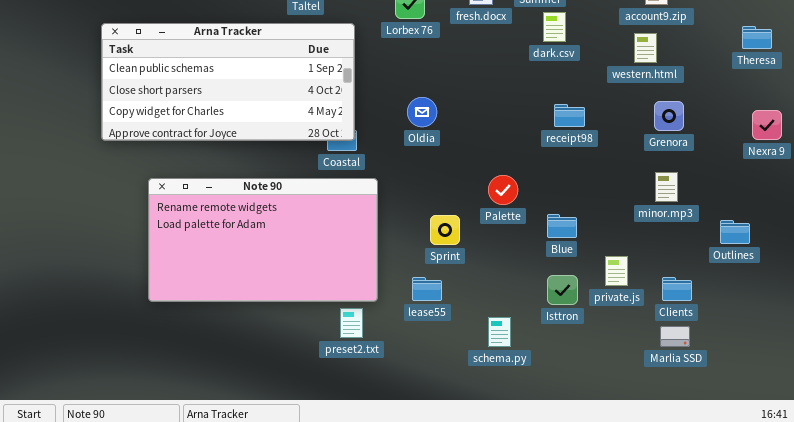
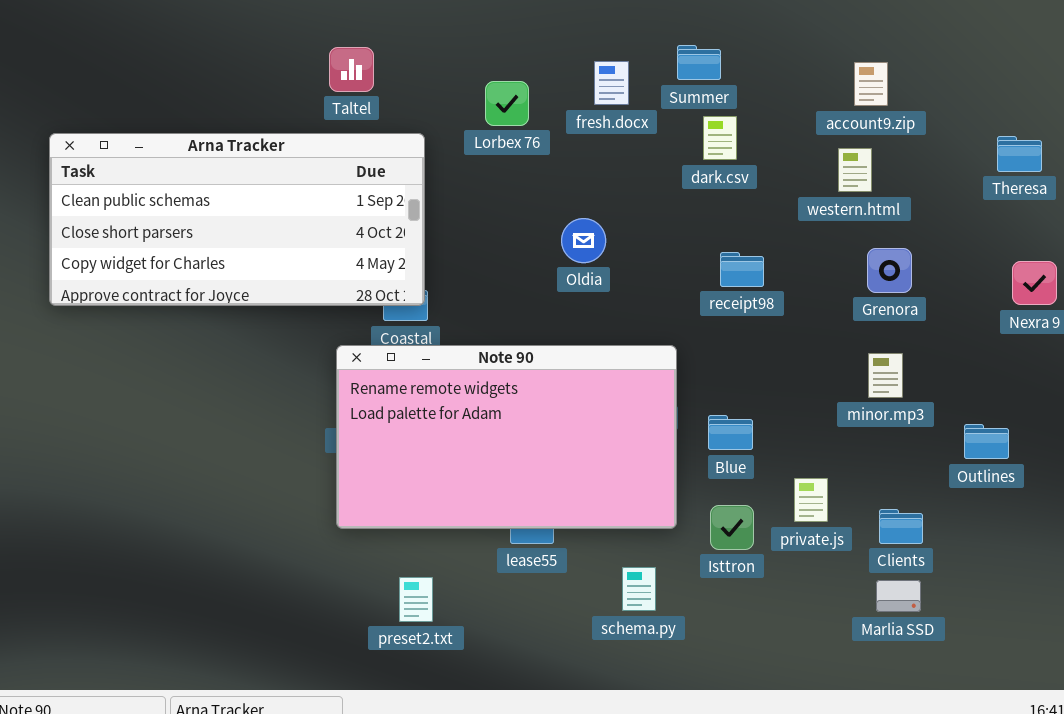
Oldia: [407,97,437,127] -> [561,218,606,263], moved
Note 90: [148,178,378,302] -> [336,345,677,529], moved
preset2.txt: [340,308,363,338] -> [399,577,433,622], moved

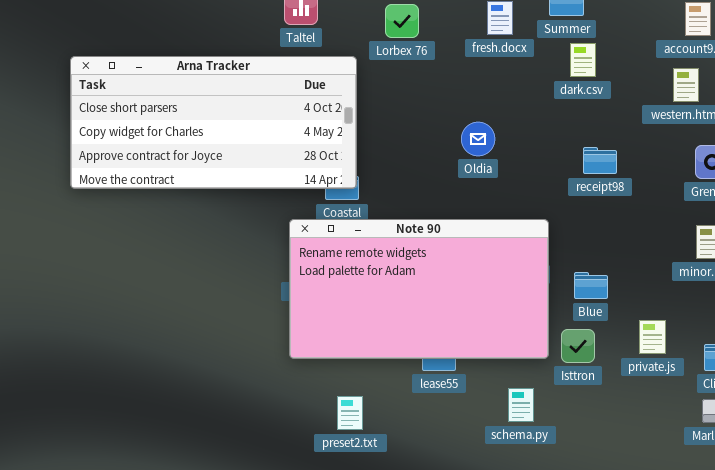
Lorbex 76: [485,81,529,126] -> [385,4,419,38], moved
Arna Tracker: [49,133,425,306] -> [70,56,357,189], scrolled down 1 row
Isttron: [710,505,754,550] -> [561,329,595,363], moved

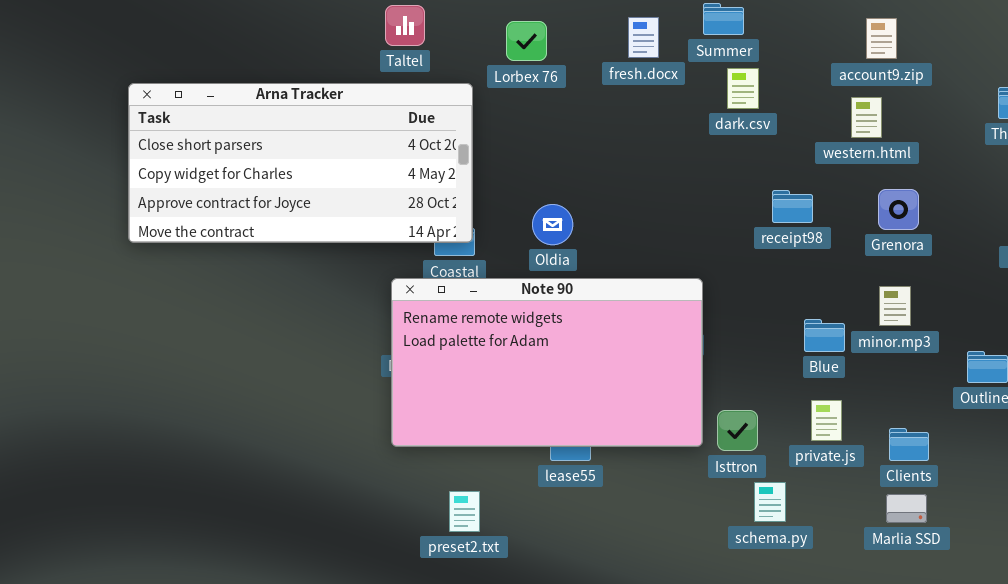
Oldia: [461,122,495,156] -> [532,204,573,245], moved
receipt98: [583,147,617,174] -> [772,190,813,223], moved
Blue: [574,272,608,299] -> [804,319,845,352], moved
schema.py: [508,388,534,422] -> [754,482,786,522], moved

